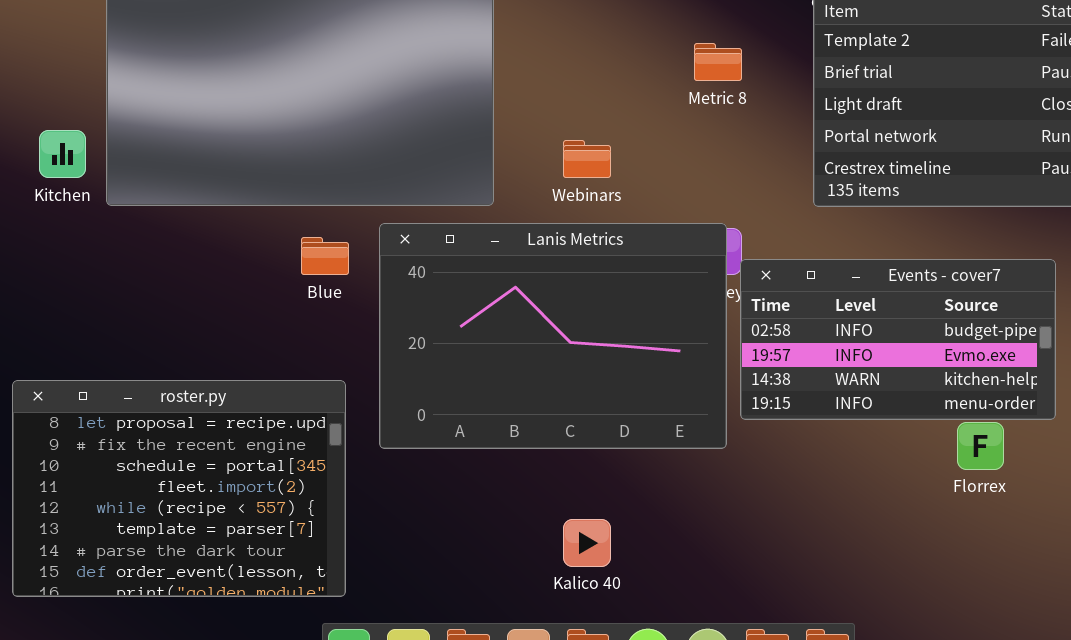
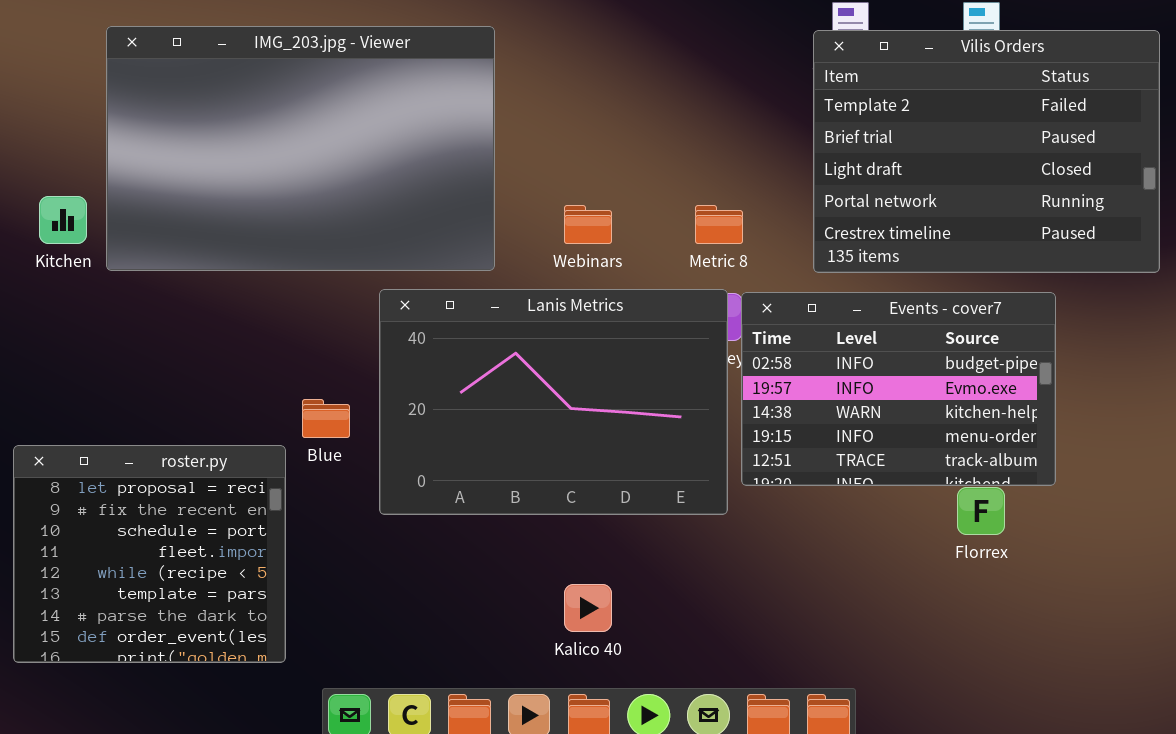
Metric 8: [694,43,742,81] -> [695,205,743,244], moved
Blue: [301,237,349,275] -> [302,399,350,438], moved
Events - cover7: [740,259,1056,420] -> [741,292,1056,486], resized
roster.py: [12,380,346,597] -> [13,445,286,663], resized

